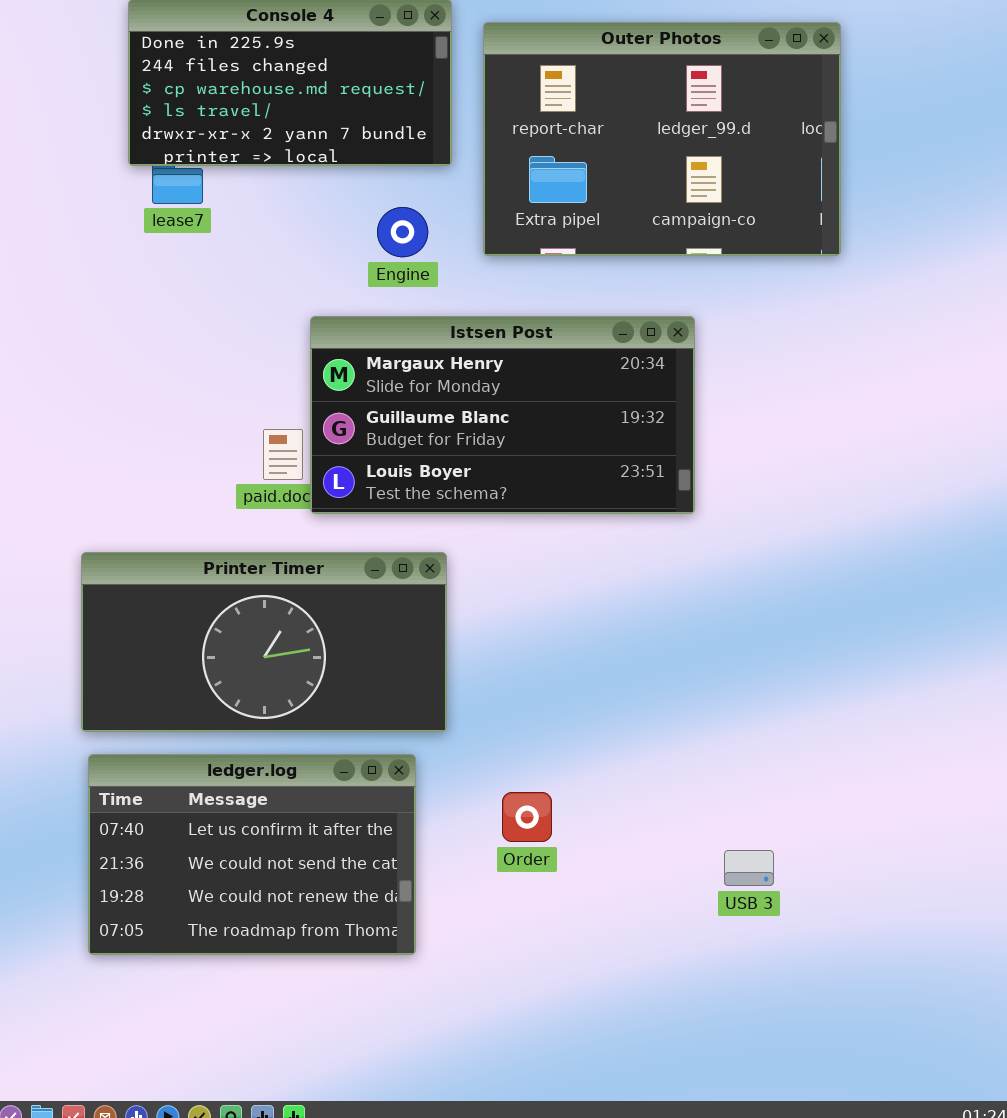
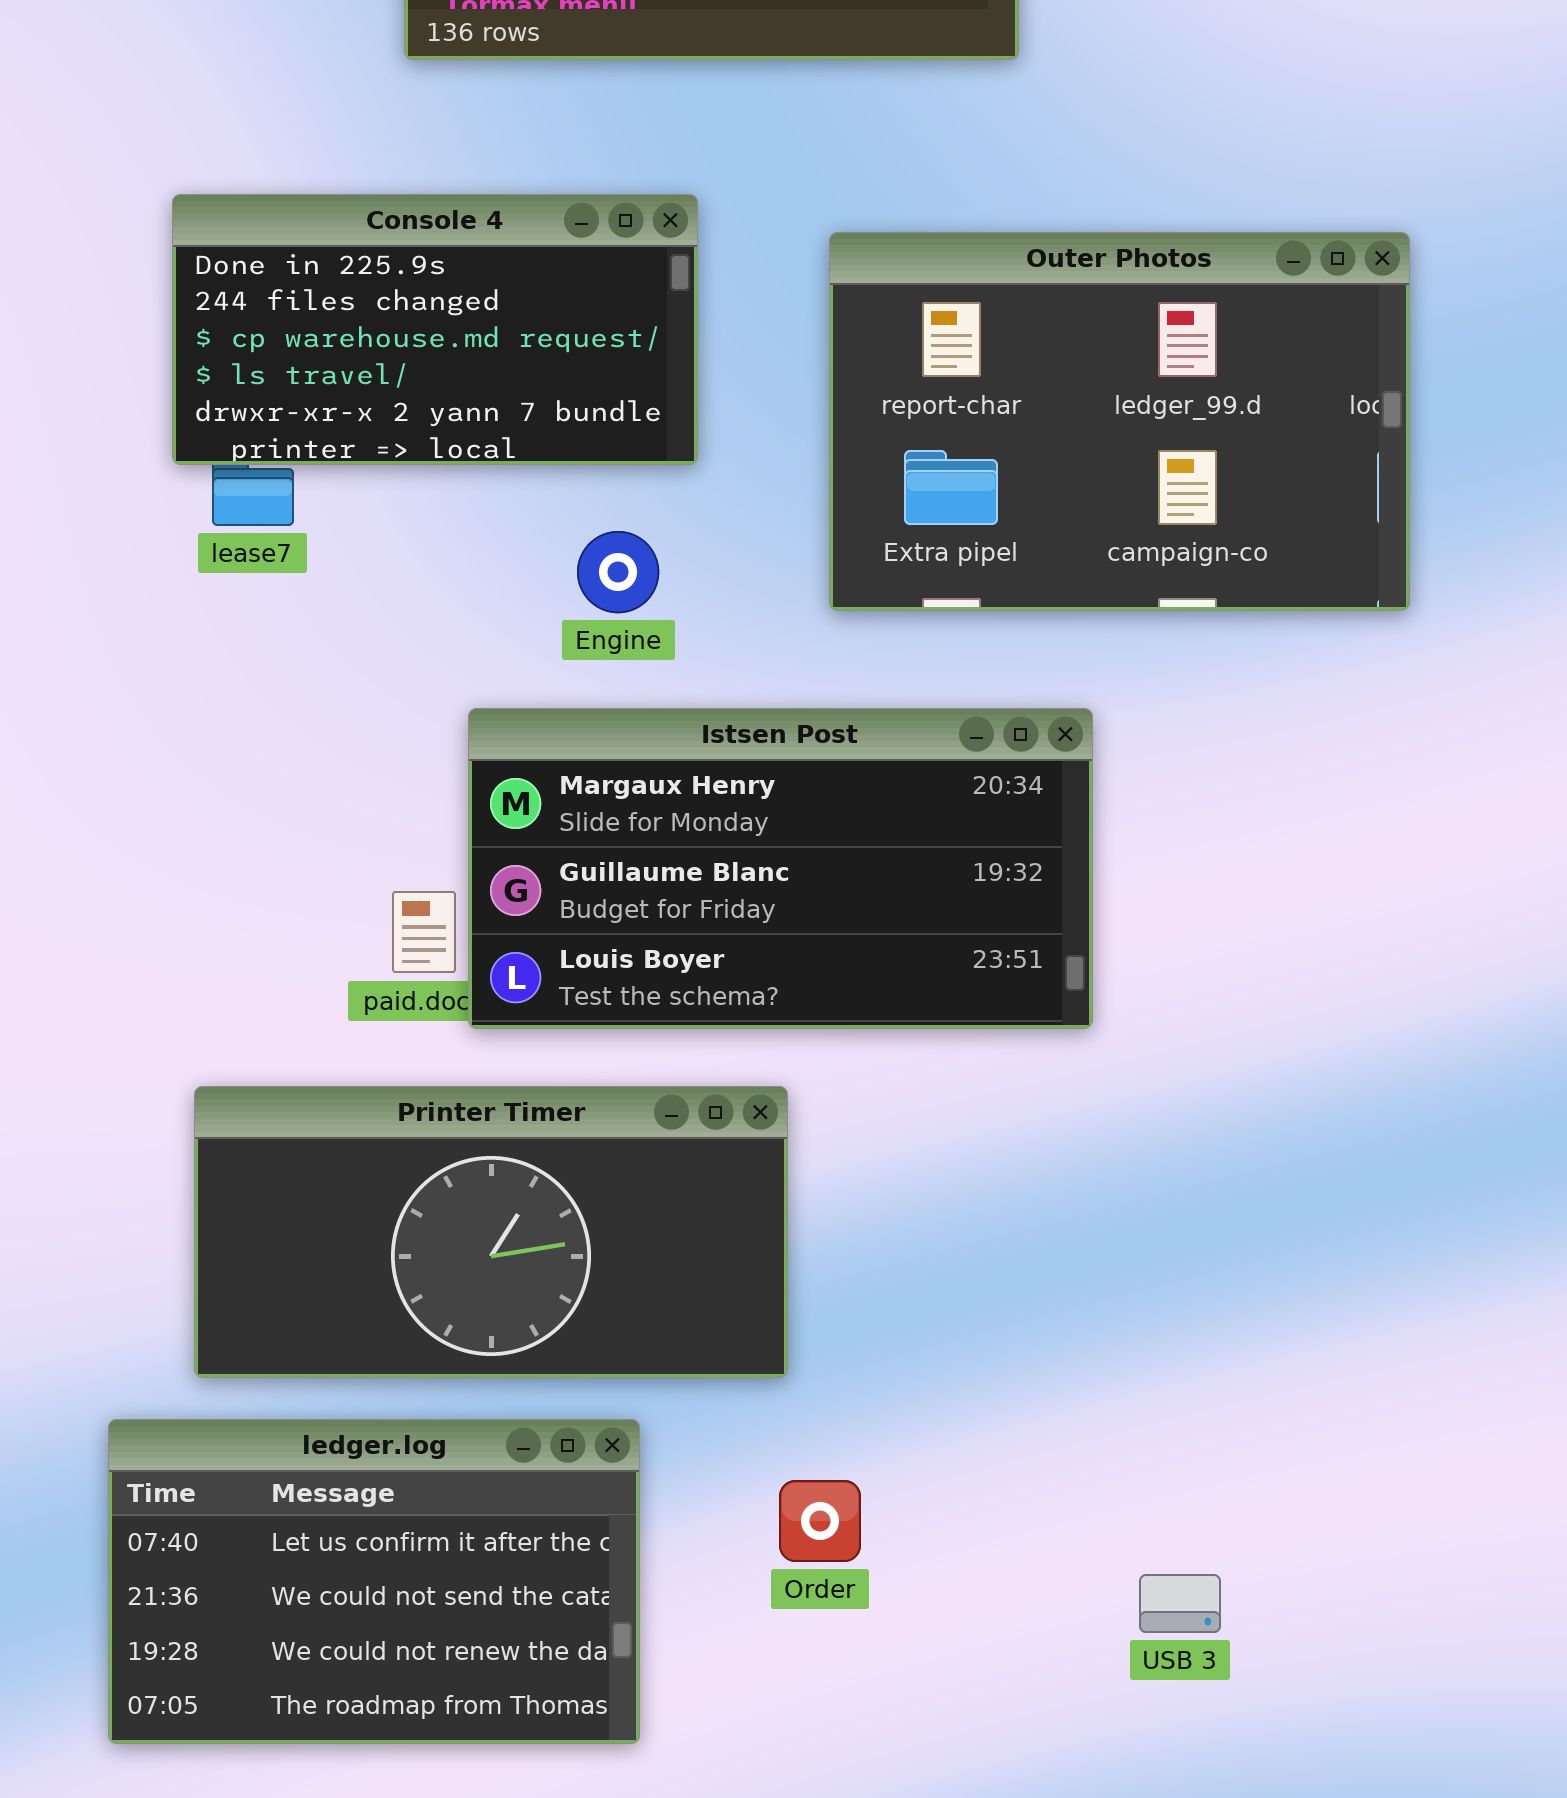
Outer Photos: [483,22,841,256] -> [829,232,1410,611], moved
Printer Timer: [81,552,447,732] -> [194,1086,788,1378], moved

